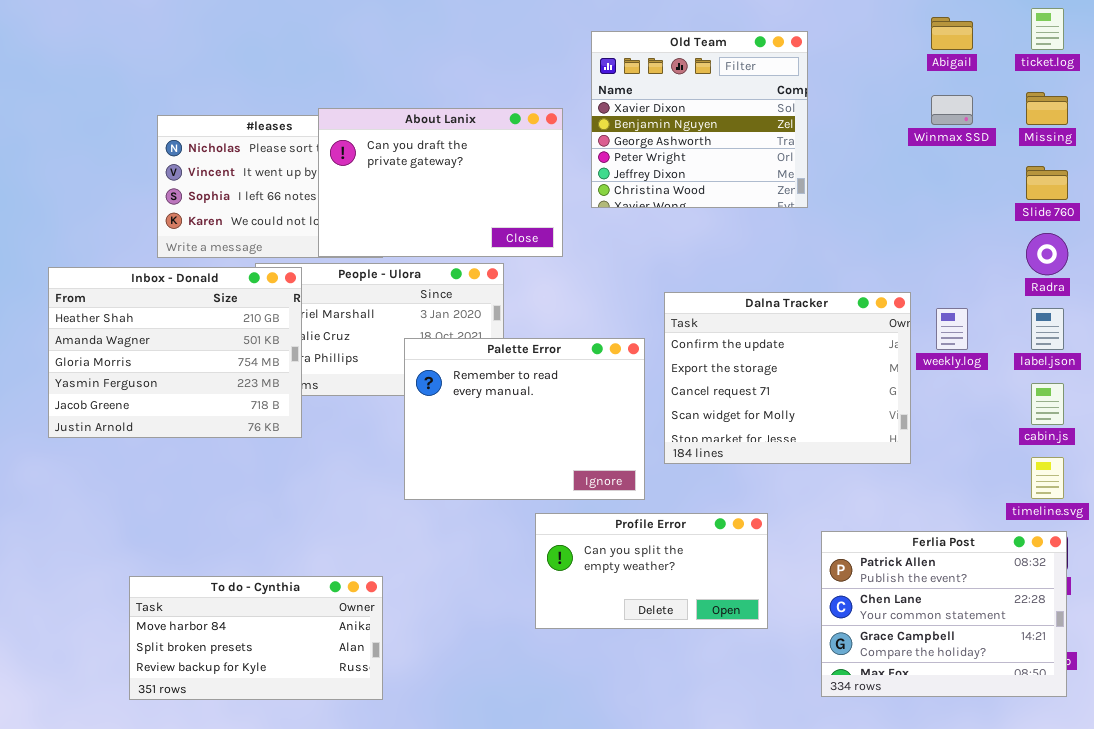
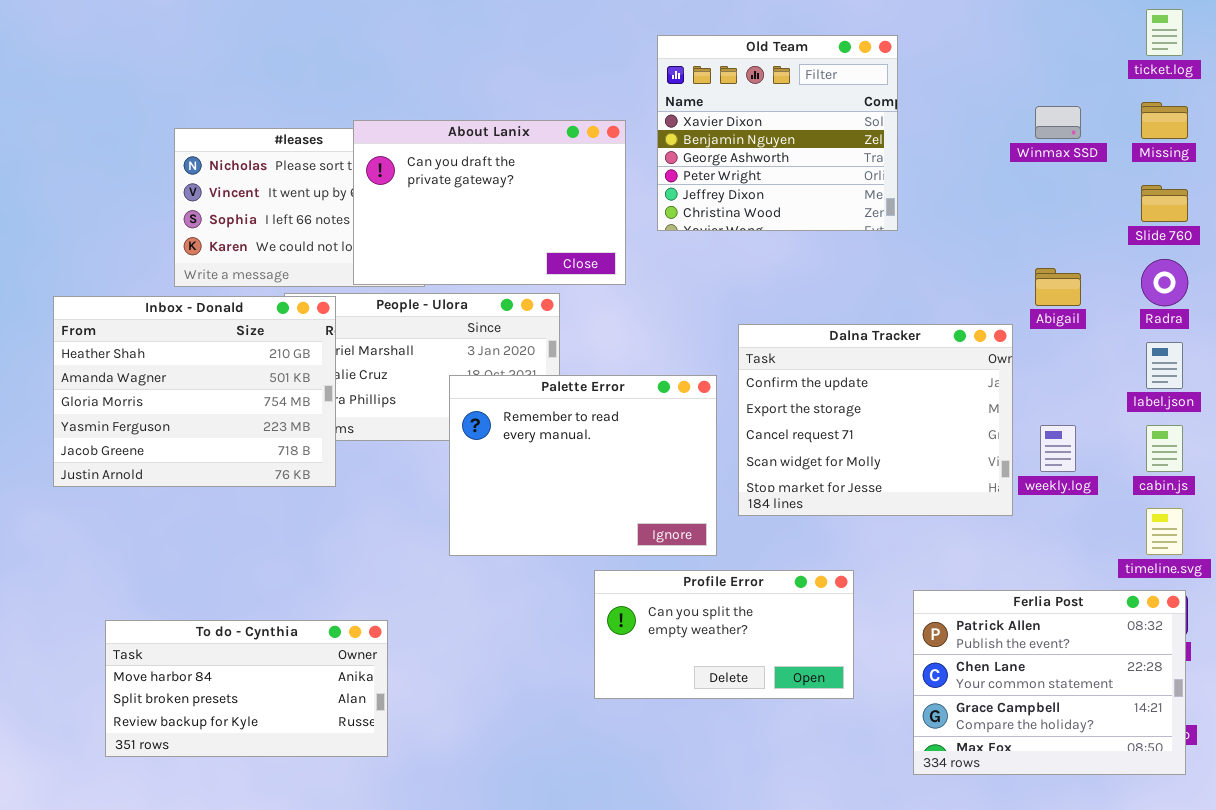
Abigail: [931,17,973,50] -> [1035,268,1081,306], moved
weekly.log: [936,308,968,350] -> [1040,425,1076,472], moved
To do - Cynthia: [129,576,383,700] -> [105,620,388,757], moved

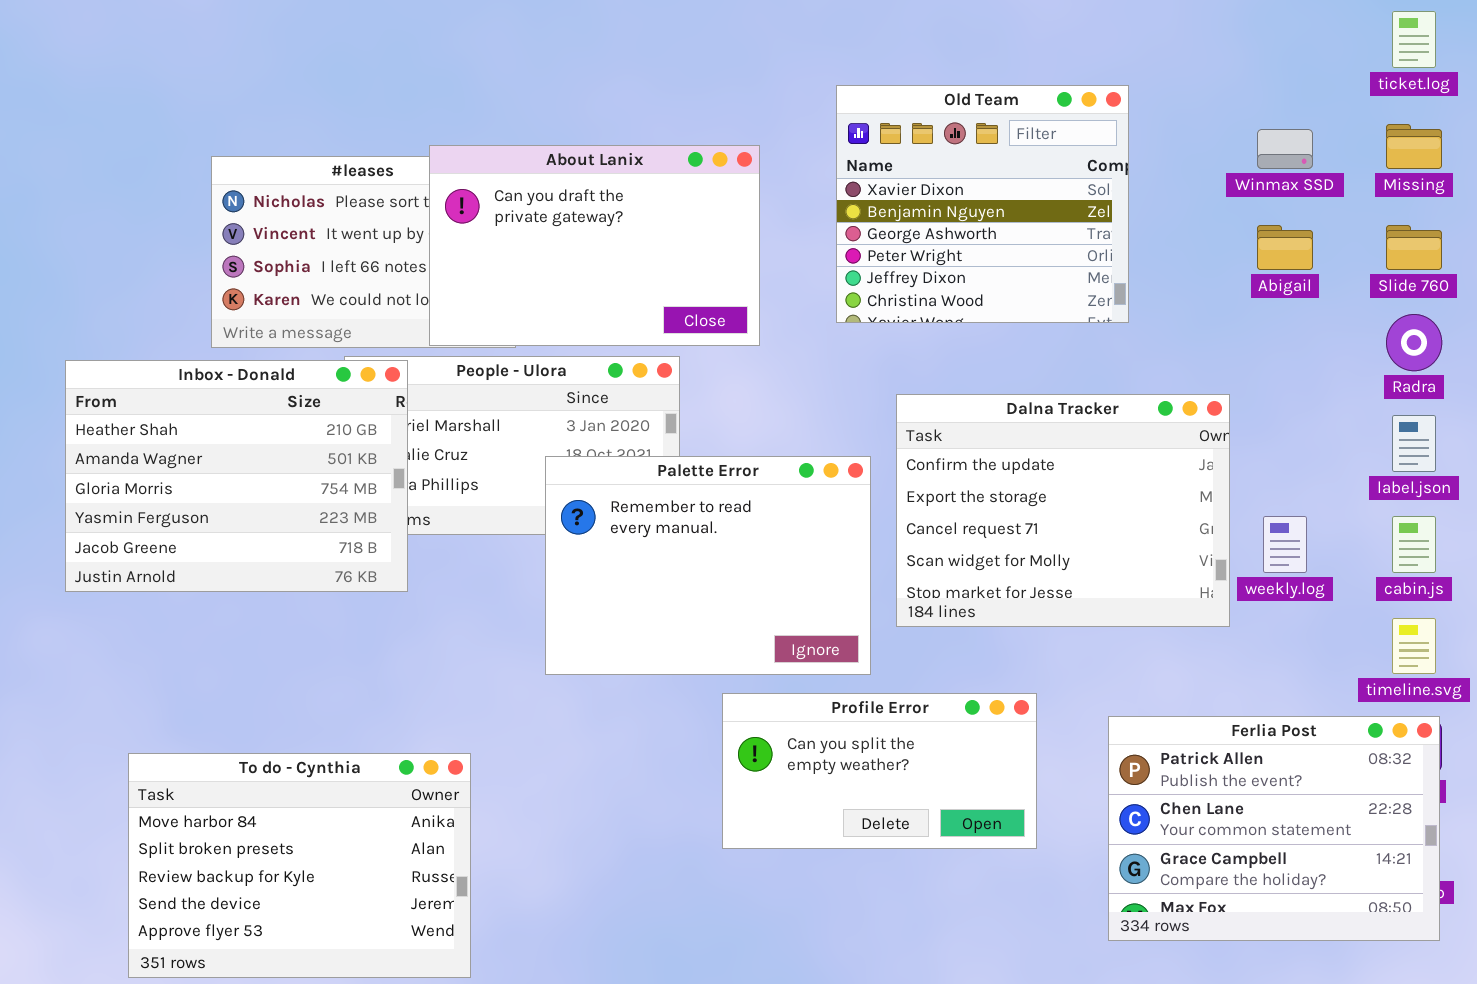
Old Team: [657,35,898,231] -> [836,85,1129,323], moved
Abigail: [1035,268,1081,306] -> [1257,225,1313,270], moved
To do - Cynthia: [105,620,388,757] -> [128,753,471,978], resized

